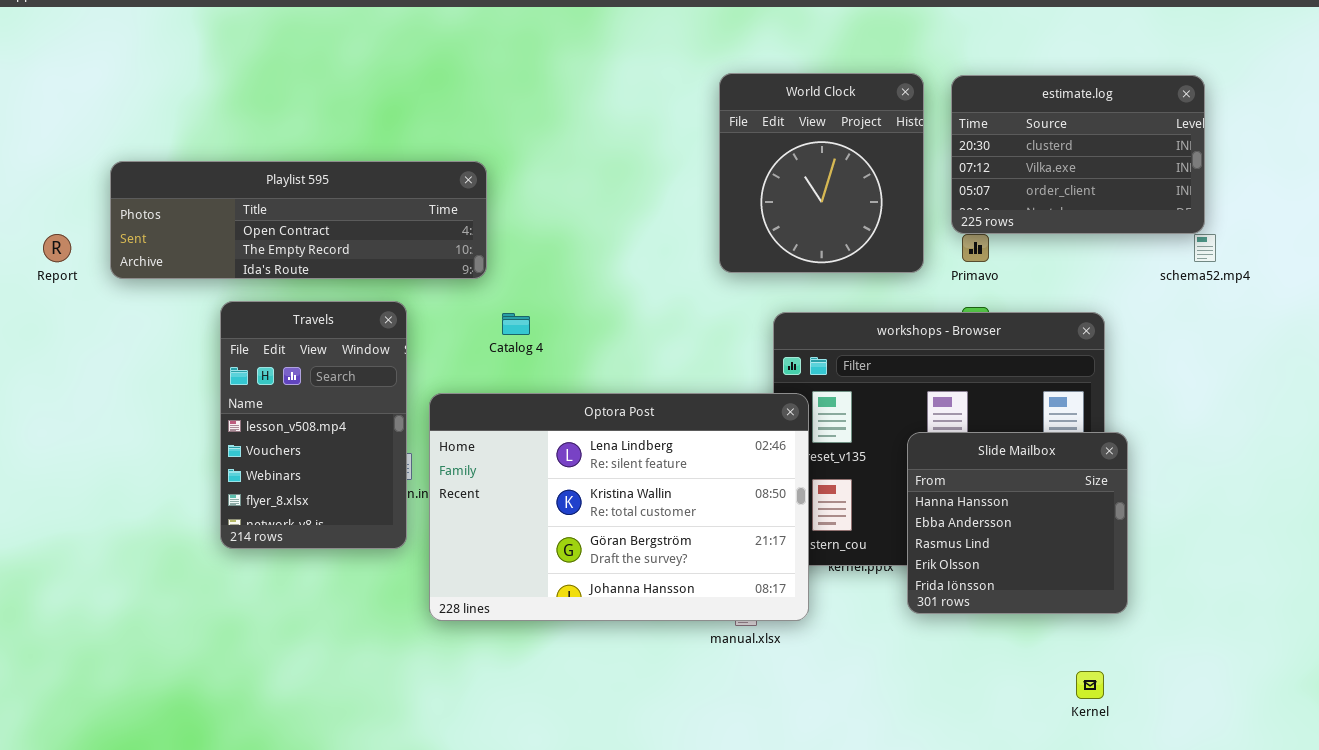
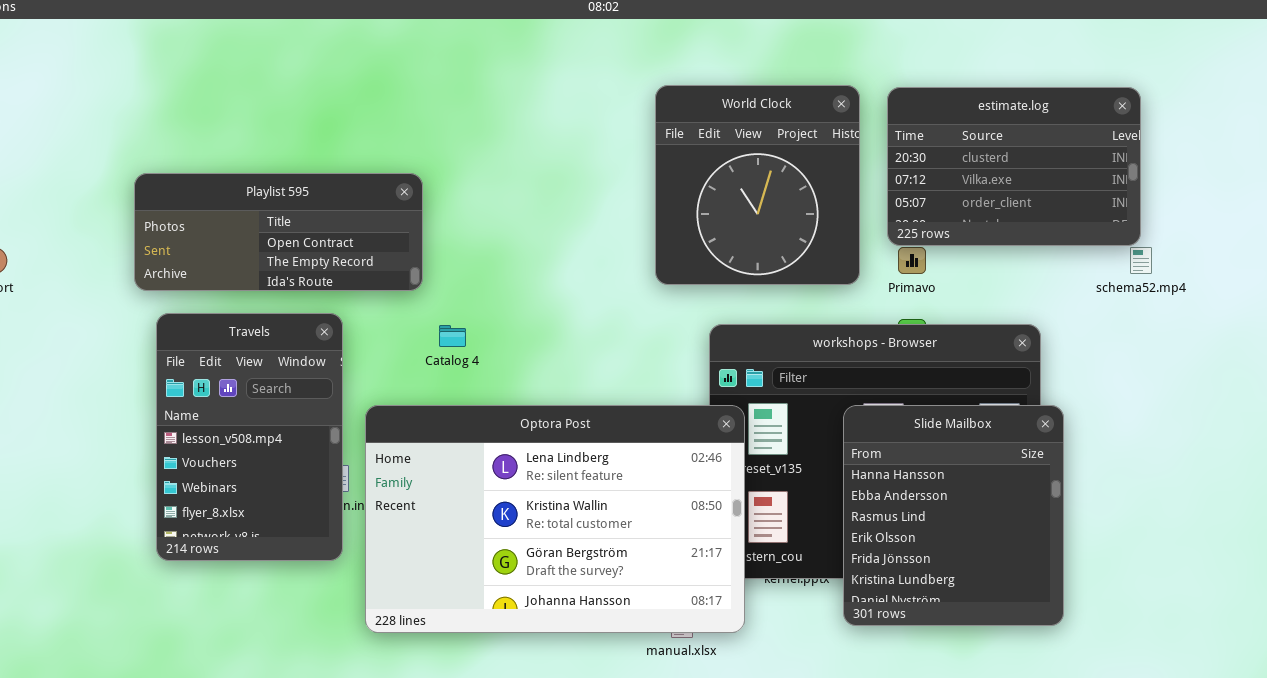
Playlist 595: [110,161,487,279] -> [134,173,423,291], resized
Slide Mailbox: [907,432,1128,614] -> [843,405,1064,626], resized

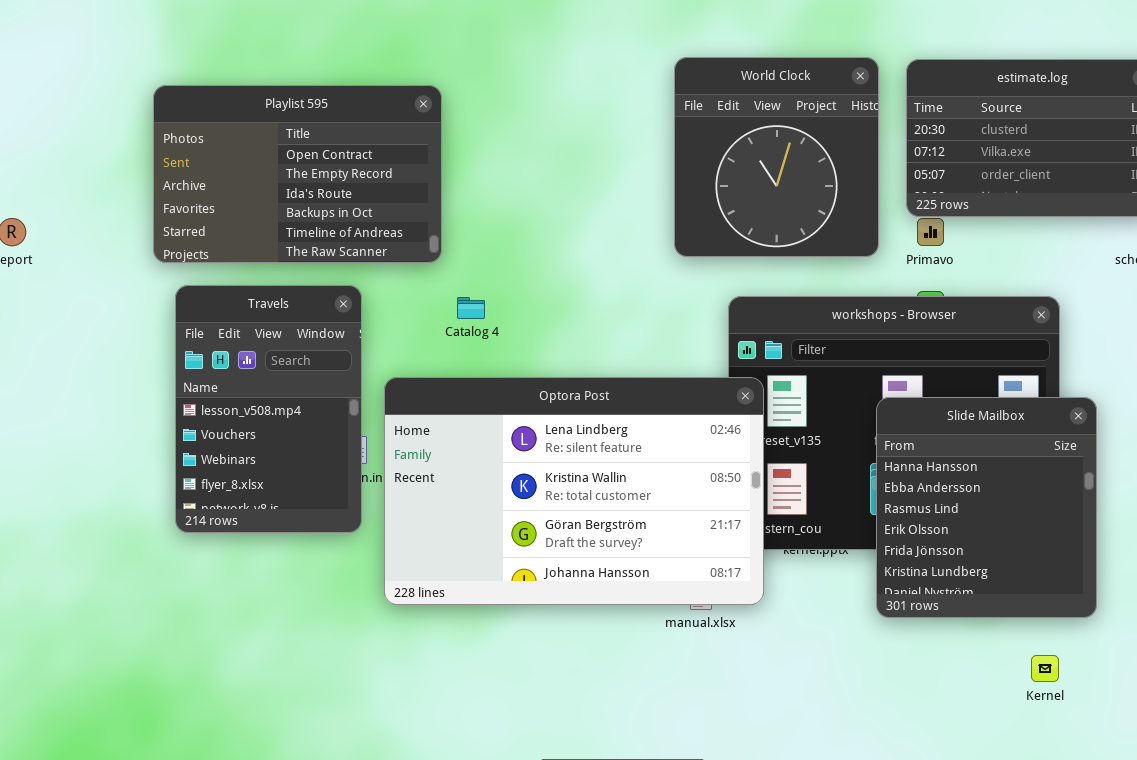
Playlist 595: [134,173,423,291] -> [153,85,442,263], resized
Slide Mailbox: [843,405,1064,626] -> [876,397,1097,618], moved

